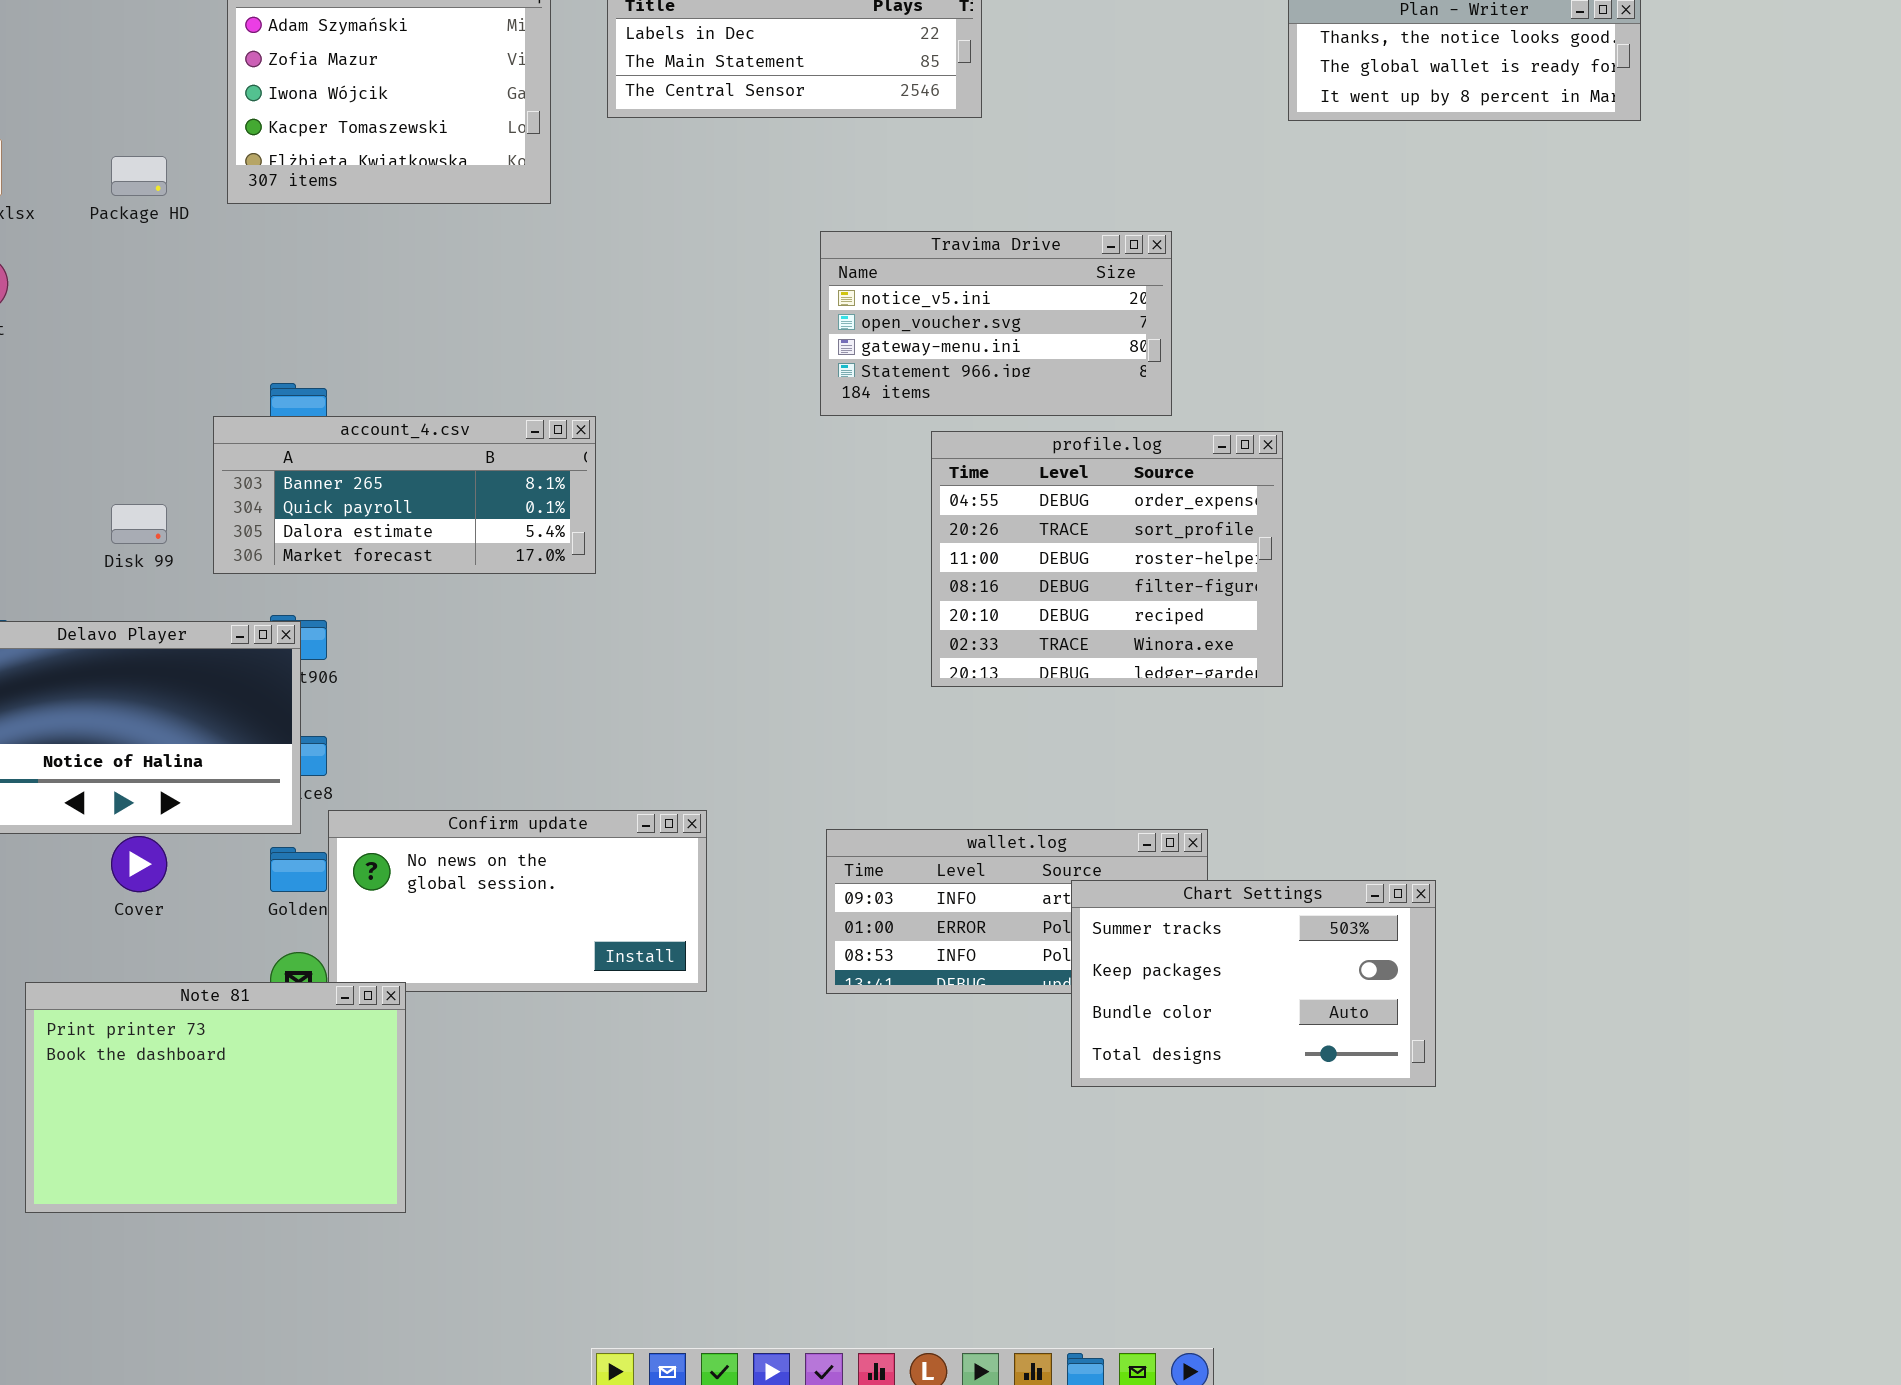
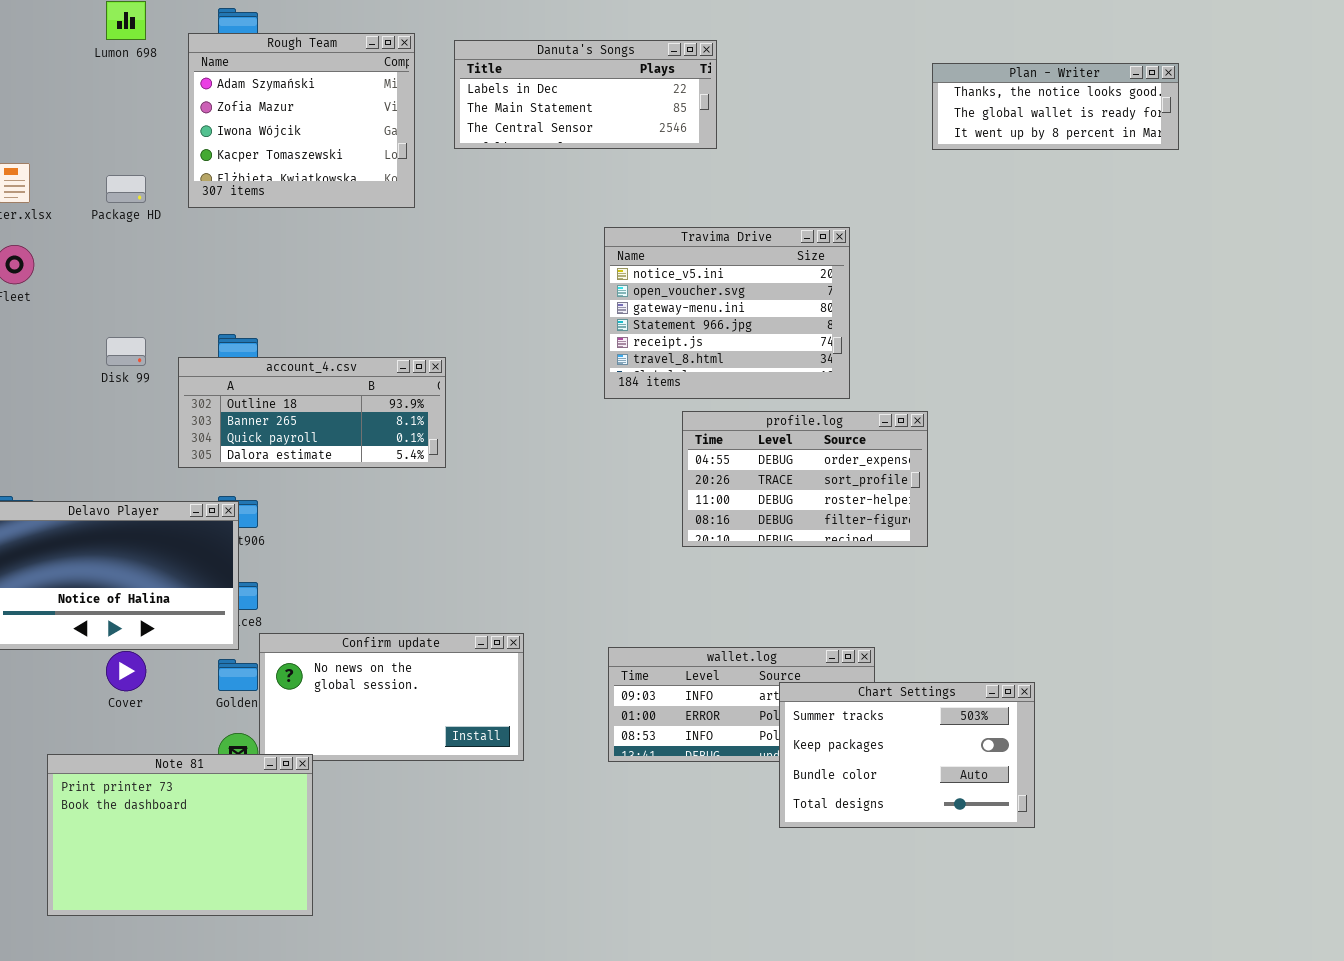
Travima Drive: [820,231,1172,416] -> [604,227,850,399], resized
account_4.csv: [213,416,596,574] -> [178,357,446,468], scrolled up 1 row
profile.log: [931,431,1283,687] -> [682,411,928,547], resized
Disk 99: [111,504,167,544] -> [106,337,146,366], moved

